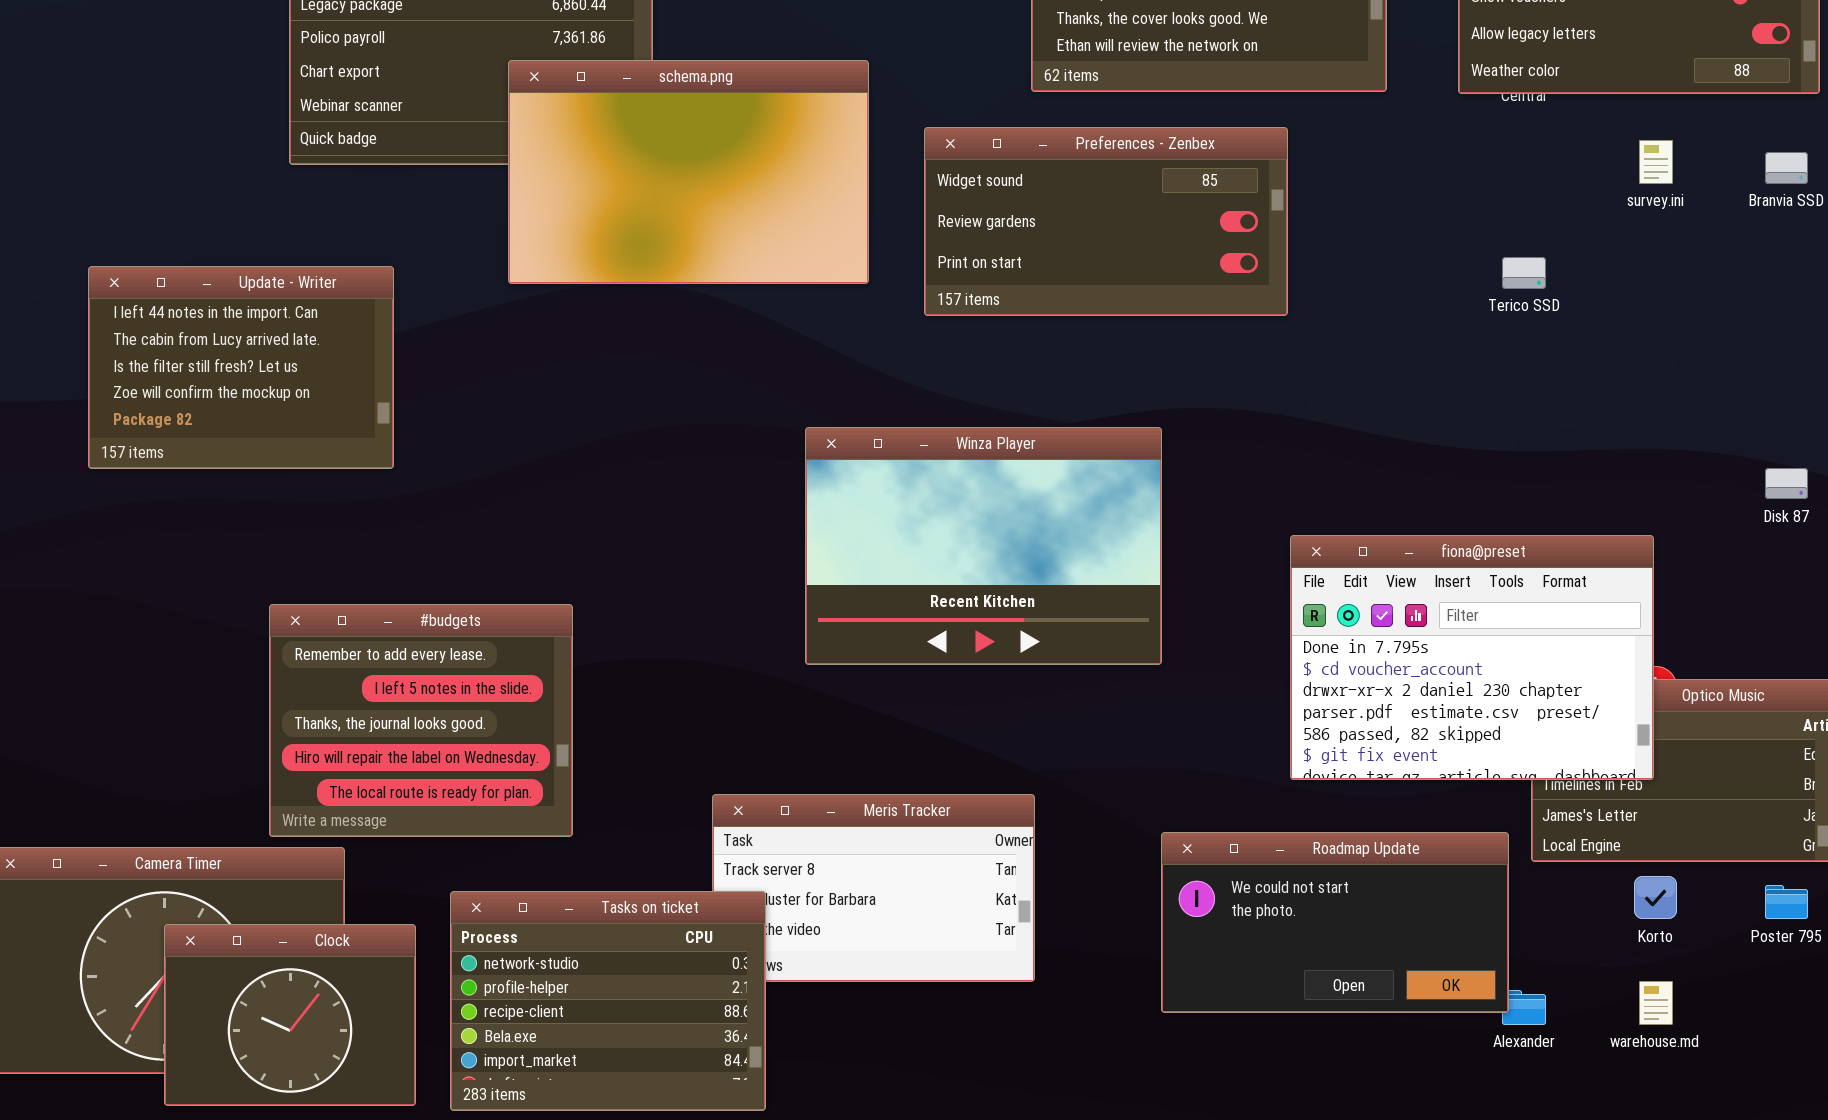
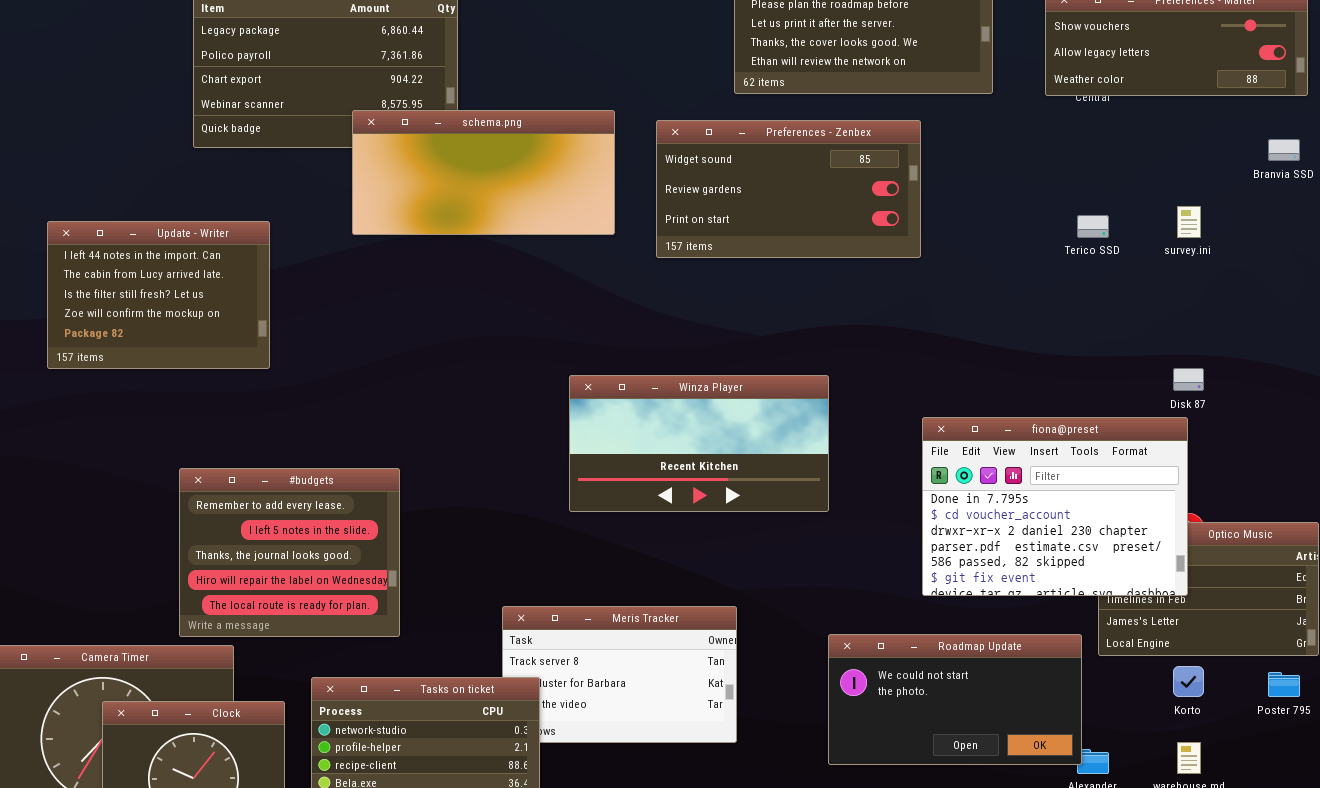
schema.png: [508,60,869,284] -> [352,110,615,235], resized
survey.ini: [1639,140,1673,184] -> [1177,206,1201,238], moved
Winza Player: [805,427,1162,665] -> [569,375,829,512], resized
Disk 87: [1765,468,1808,499] -> [1173,368,1204,391], moved

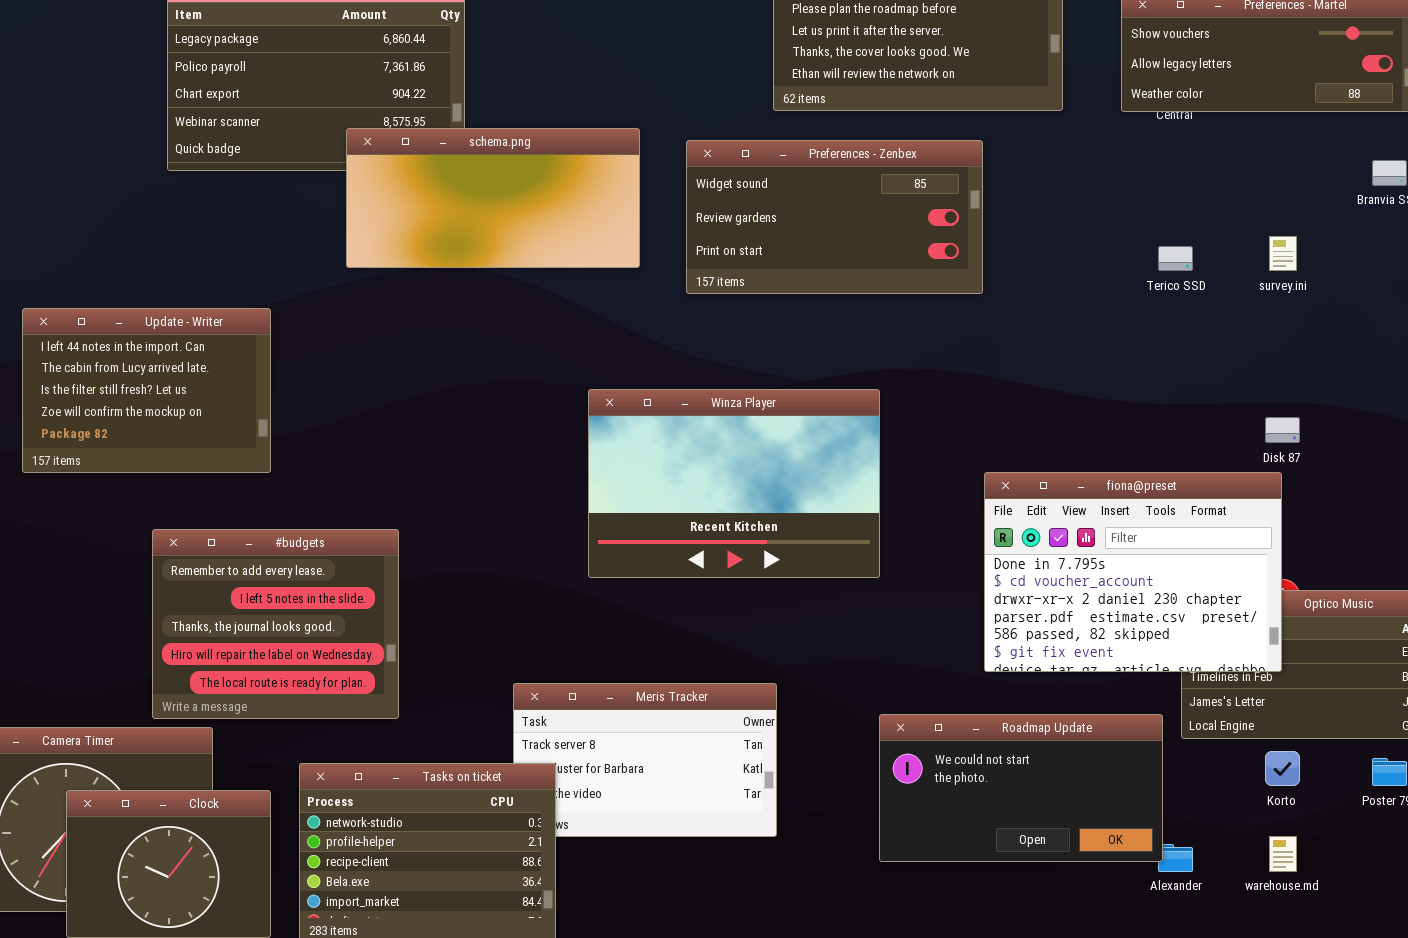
Update - Writer: [47,221,270,369] -> [22,308,271,473], moved
Winza Player: [569,375,829,512] -> [588,389,880,578], resized

